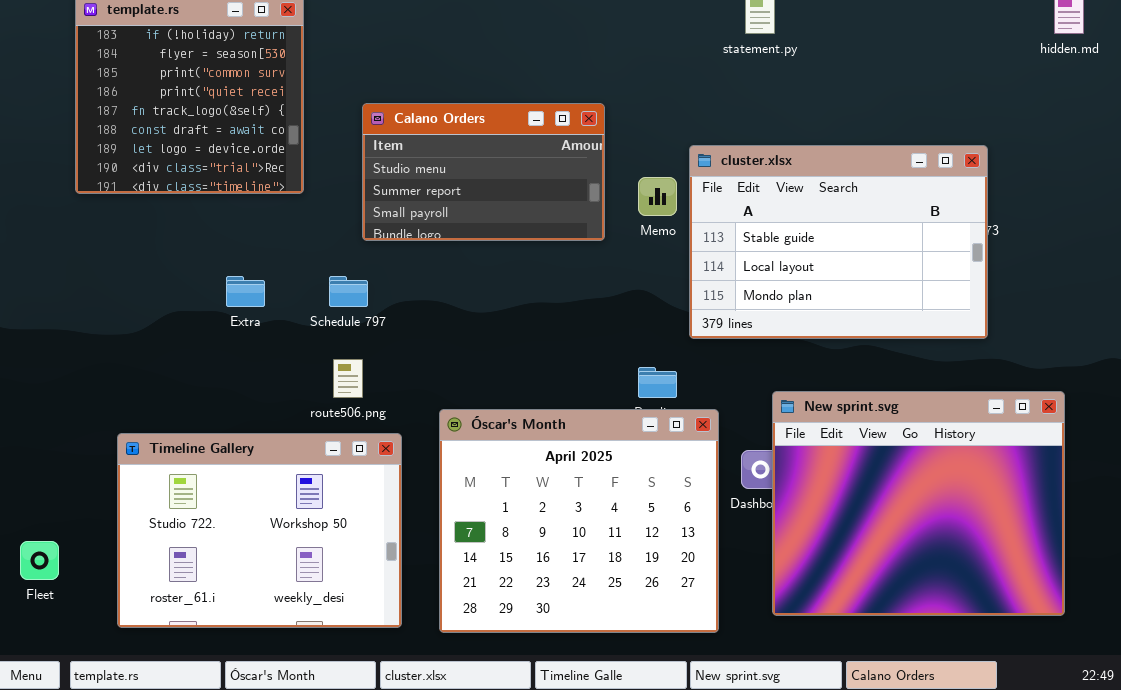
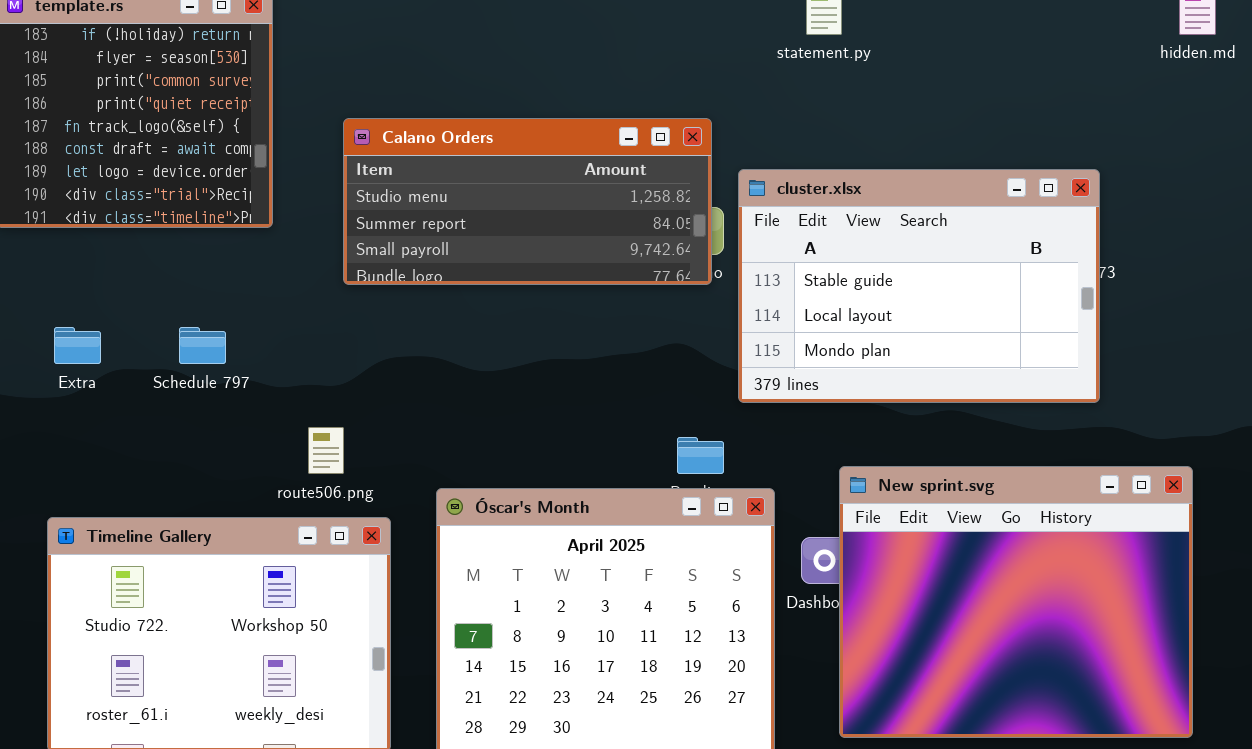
Calano Orders: [362,103,605,241] -> [343,118,712,285], resized
Extra: [226,276,265,307] -> [54,327,101,364], moved
Schedule 797: [329,276,368,307] -> [179,327,226,364], moved

